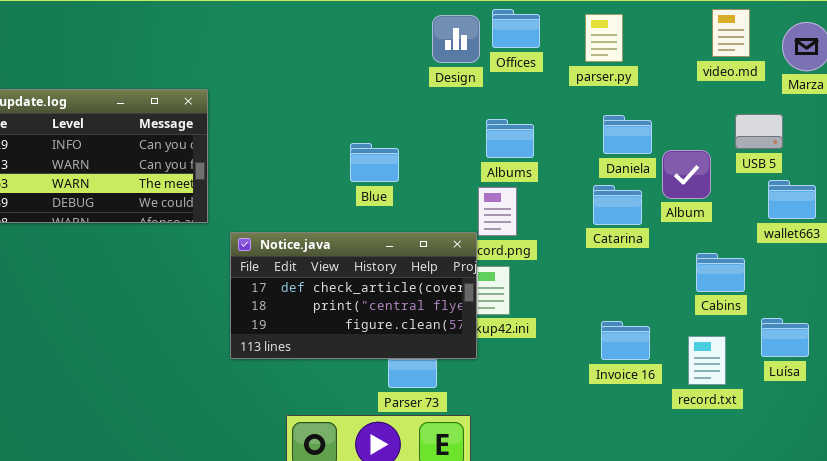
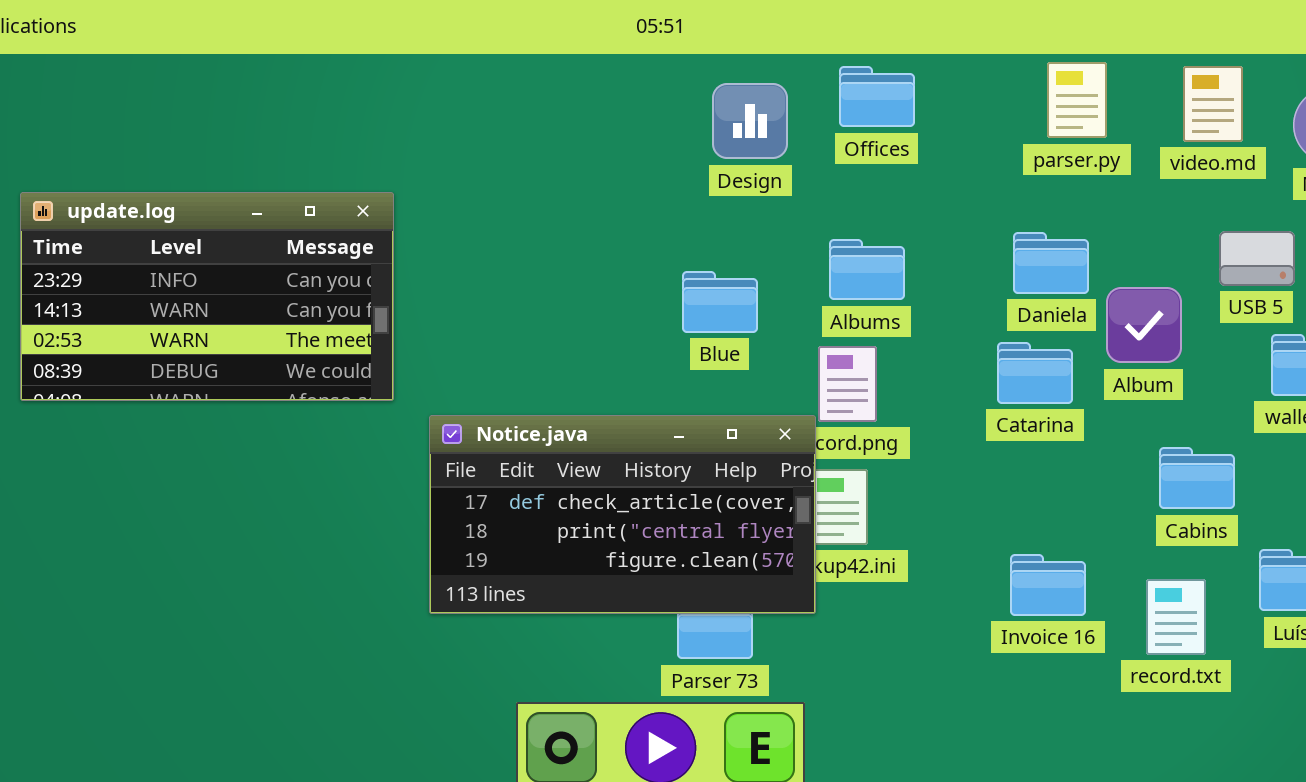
parser.py: [585,14,623,62] -> [1047,62,1107,138], moved
Design: [432,15,480,63] -> [712,83,788,159], moved
Blue: [350,143,399,182] -> [682,271,758,333], moved

